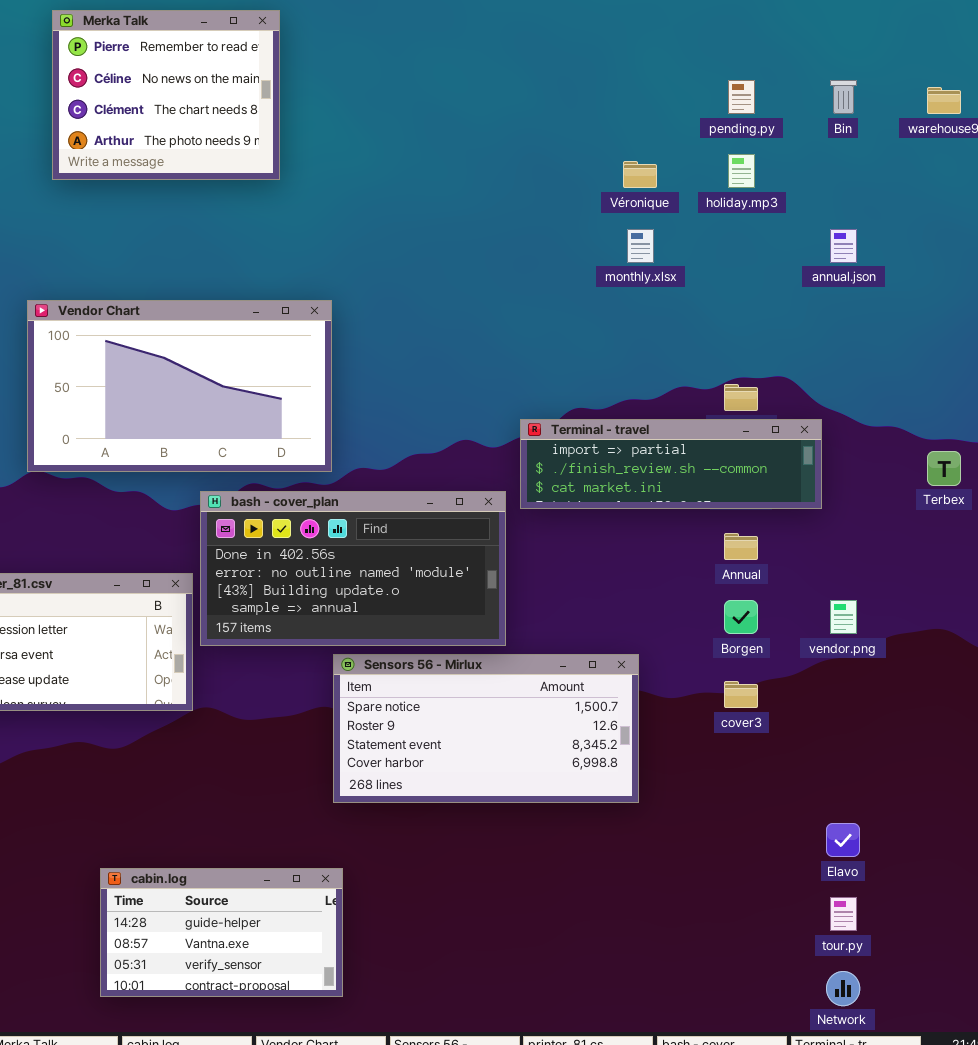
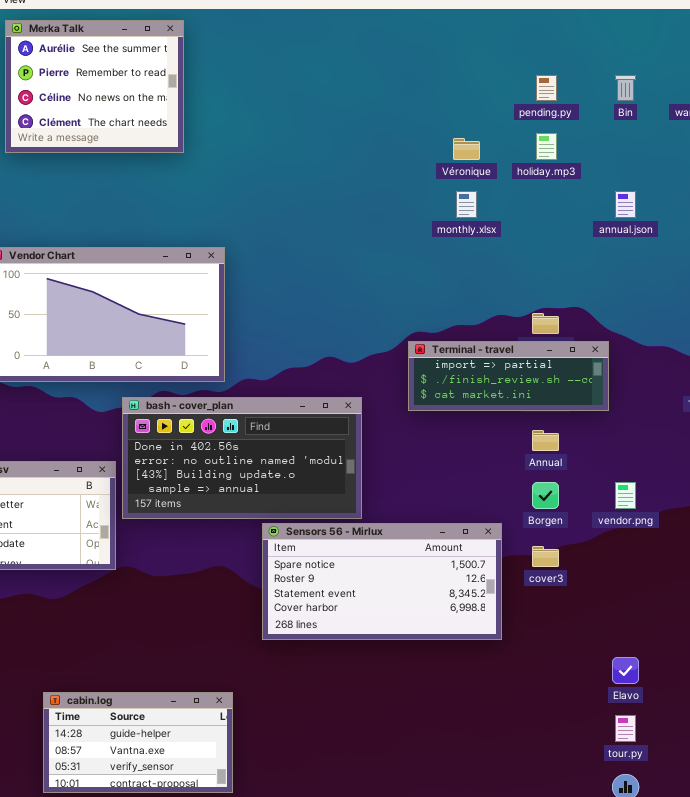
Merka Talk: [52,10,280,180] -> [5,20,184,153], scrolled up 1 row
Terminal - travel: [520,419,822,509] -> [408,341,609,411], resized
Sensors 56 - Mirlux: [333,654,639,803] -> [262,523,502,640], moved

